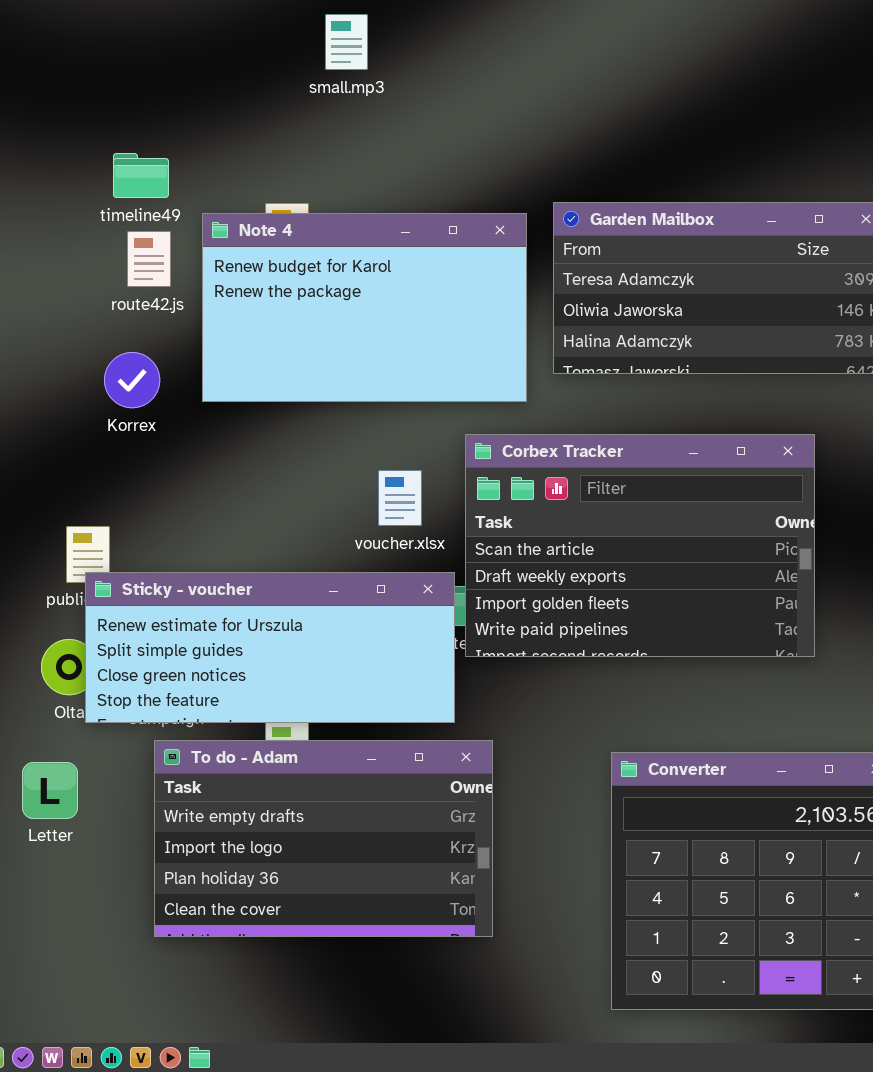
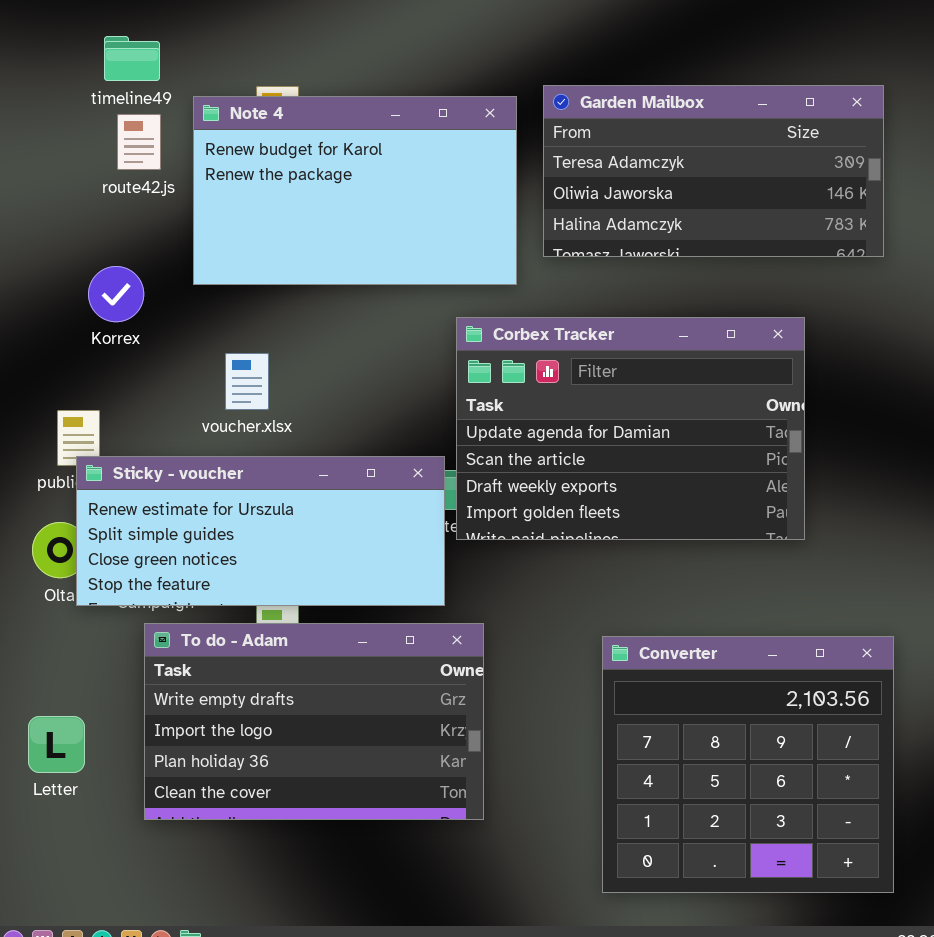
Korrex: [104,352,160,408] -> [88,266,144,322], moved
Corbex Tracker: [465,434,815,657] -> [456,317,805,540], scrolled up 1 row
voucher.xlsx: [378,470,422,526] -> [225,353,269,410], moved
Letter: [22,762,78,819] -> [28,716,85,773], moved

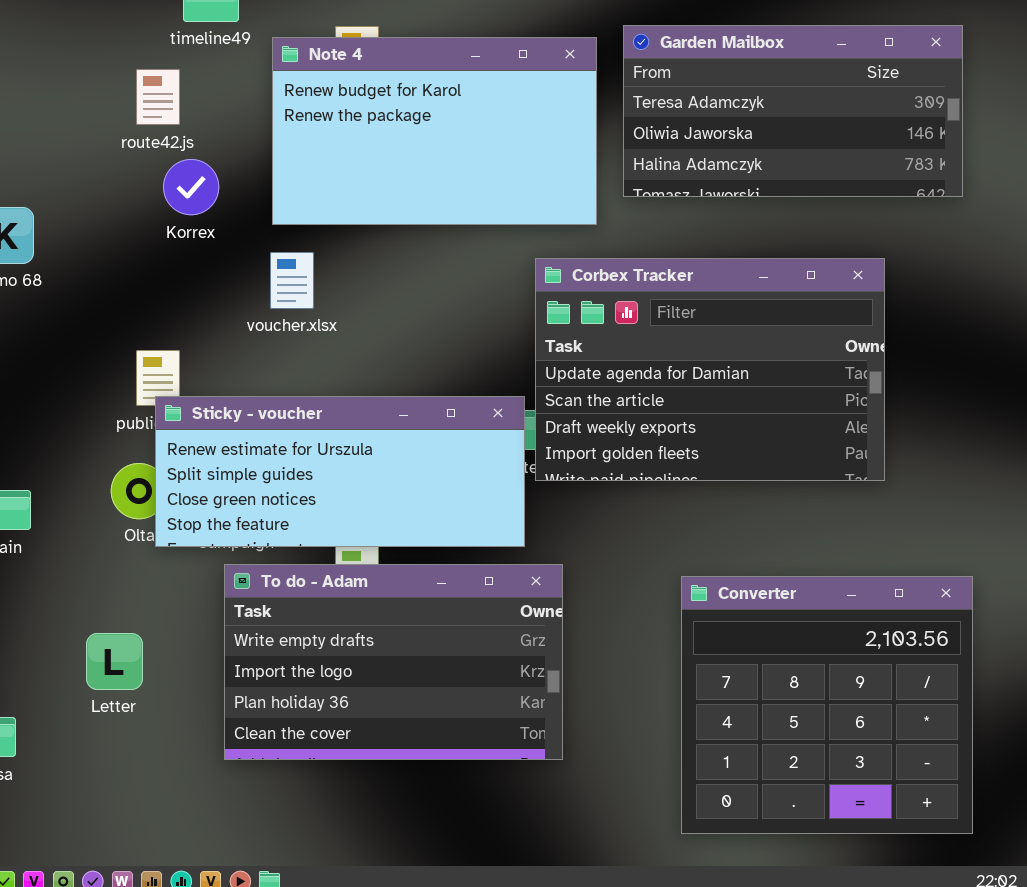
route42.js: [117,114,161,170] -> [136,69,180,125], moved
Korrex: [88,266,144,322] -> [163,159,219,215], moved
voucher.xlsx: [225,353,269,410] -> [270,252,314,309], moved
Letter: [28,716,85,773] -> [86,633,143,690], moved

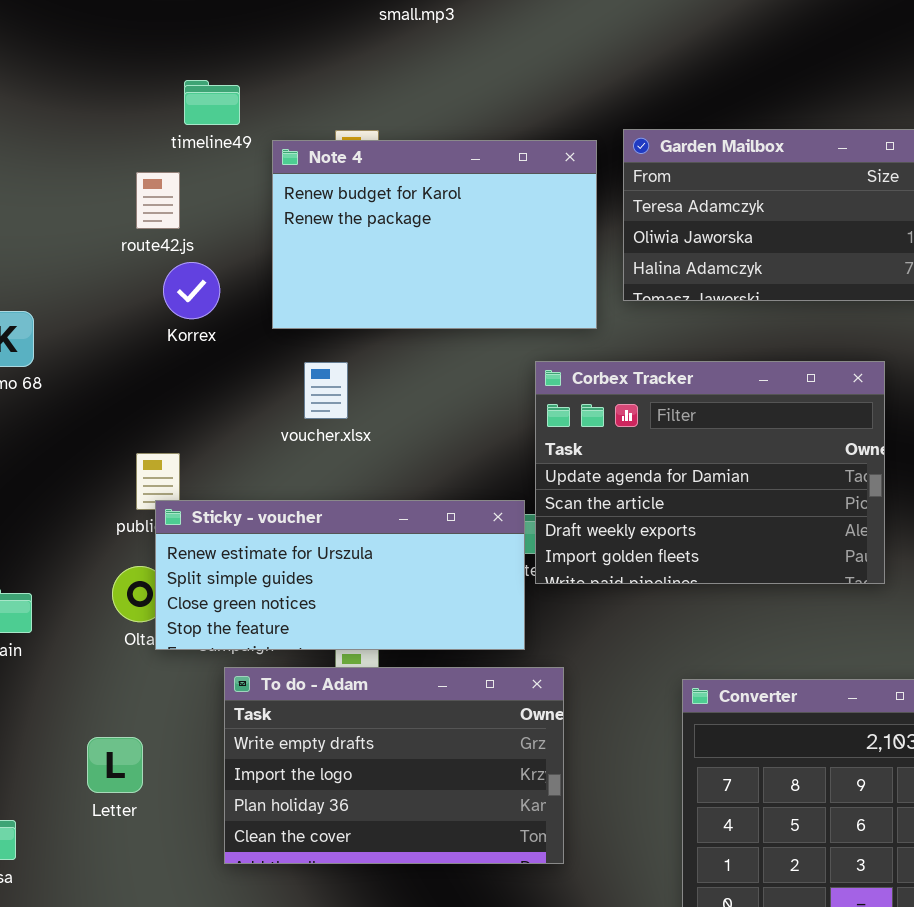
voucher.xlsx: [270,252,314,309] -> [304,362,348,419], moved

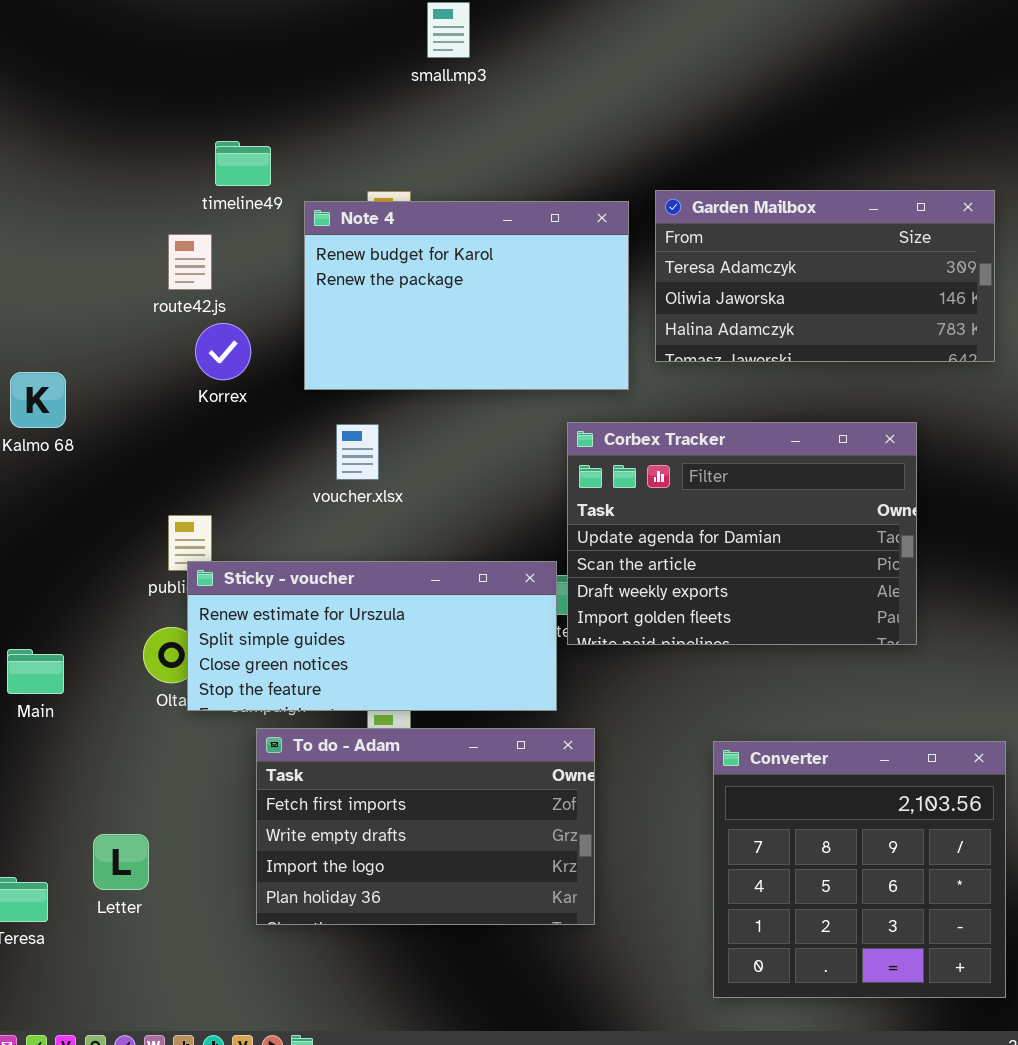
To do - Adam: [224,667,564,864] -> [256,728,595,925], scrolled up 1 row
Letter: [87,737,143,793] -> [93,834,149,890], moved

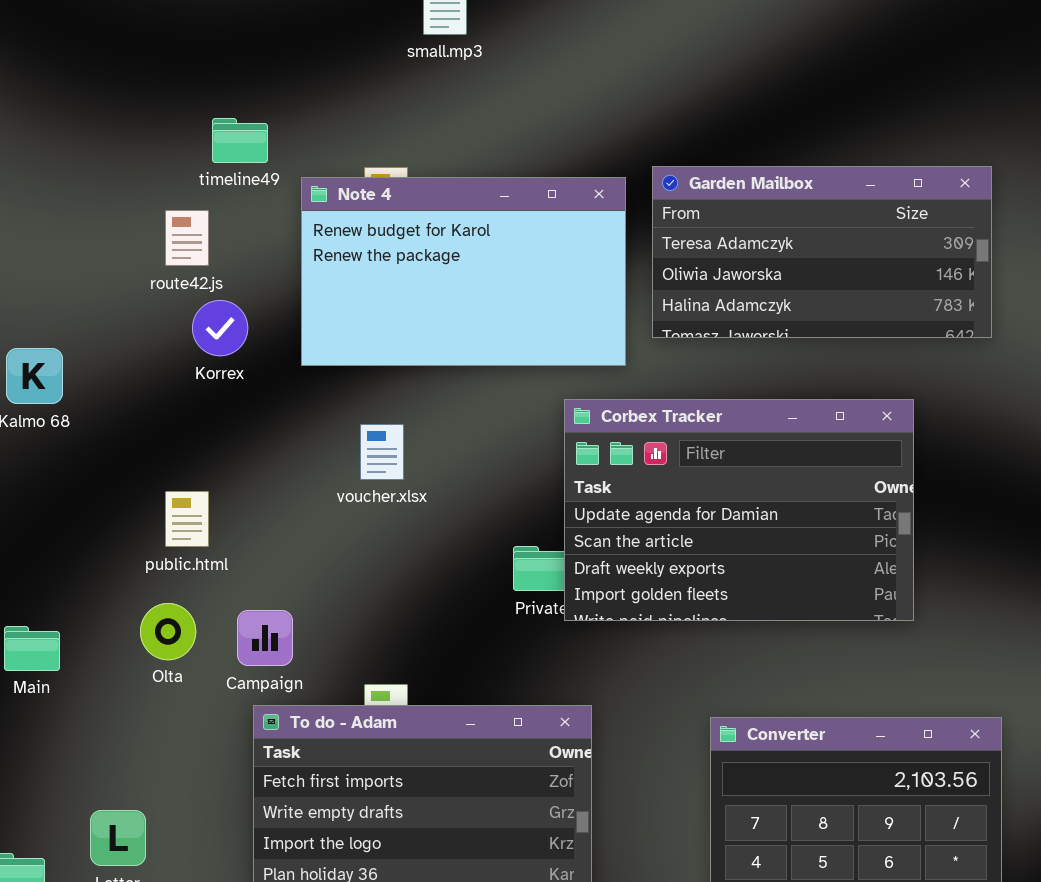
voucher.xlsx: [336,424,379,480] -> [360,424,404,480], moved
Sticky - voucher: [187,561,557,711] -> none, closed

